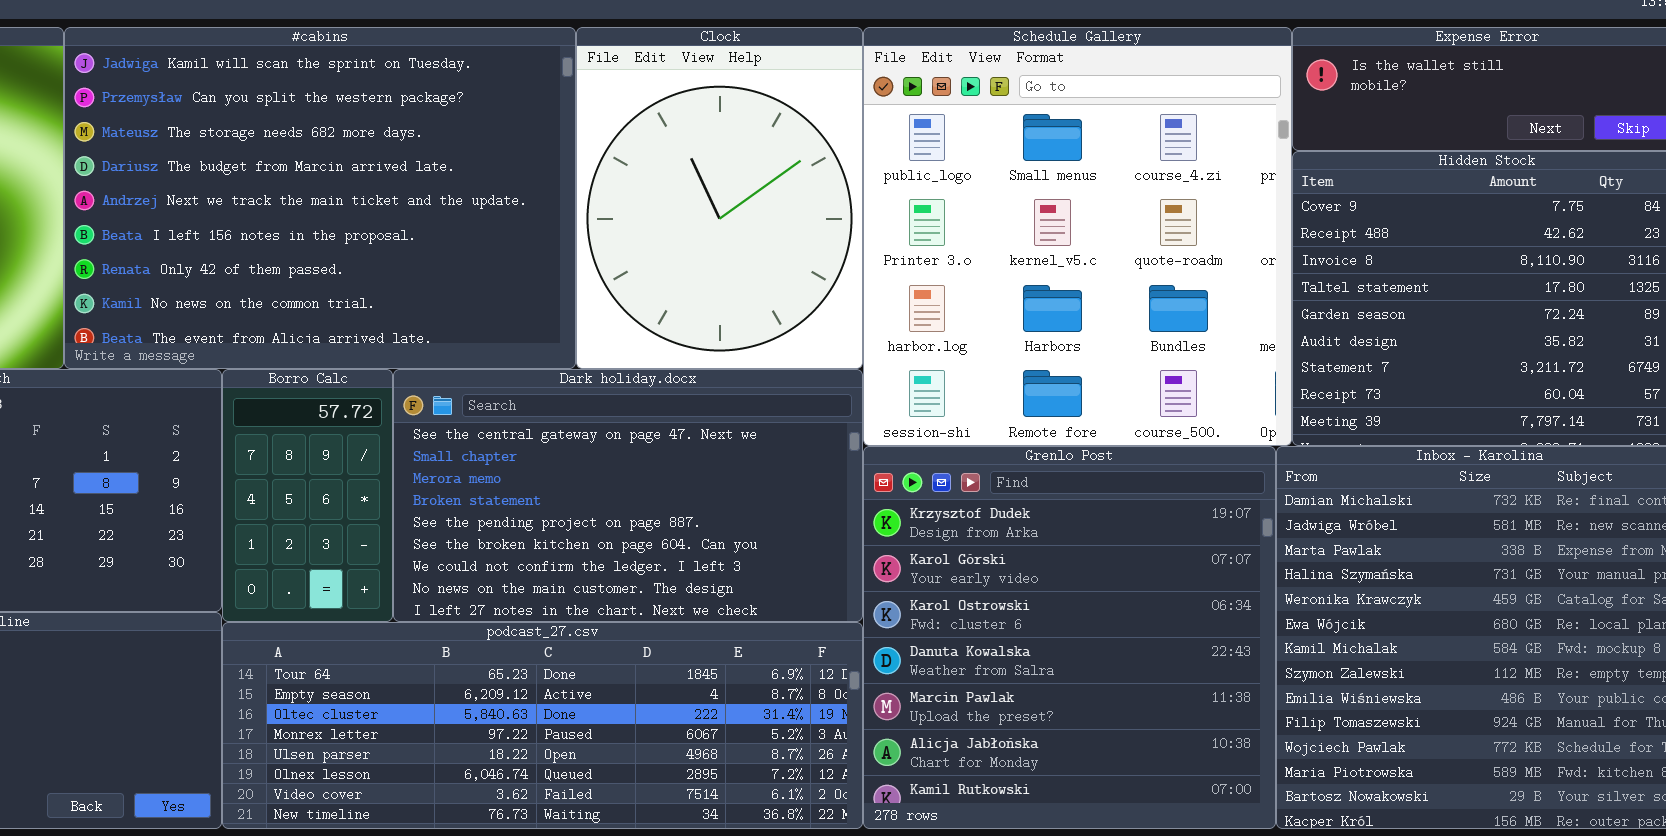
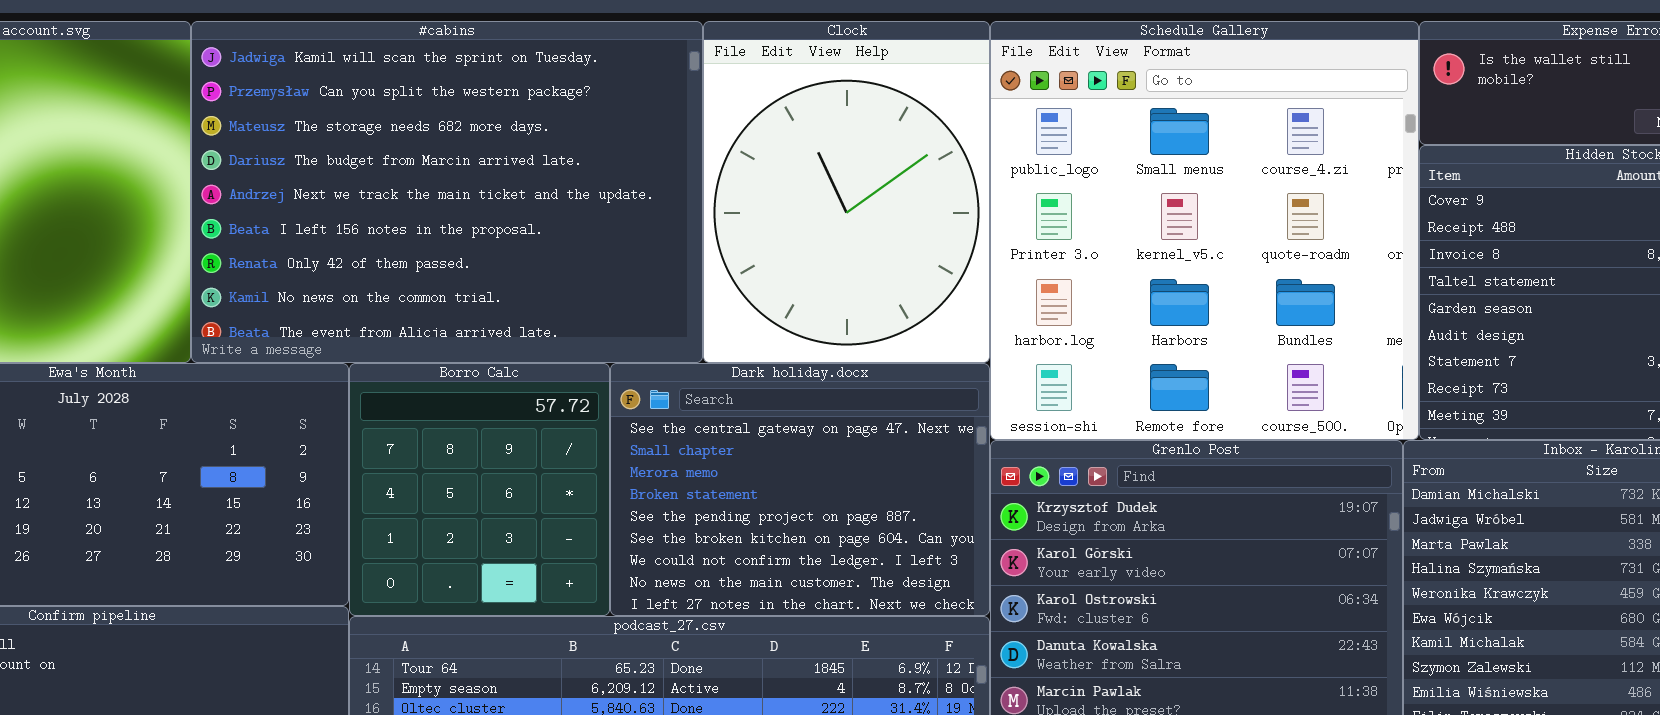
Borro Calc: [222,369,393,622] -> [349,363,610,616], resized
Dark holiday.docx: [393,369,863,622] -> [610,363,990,616], resized

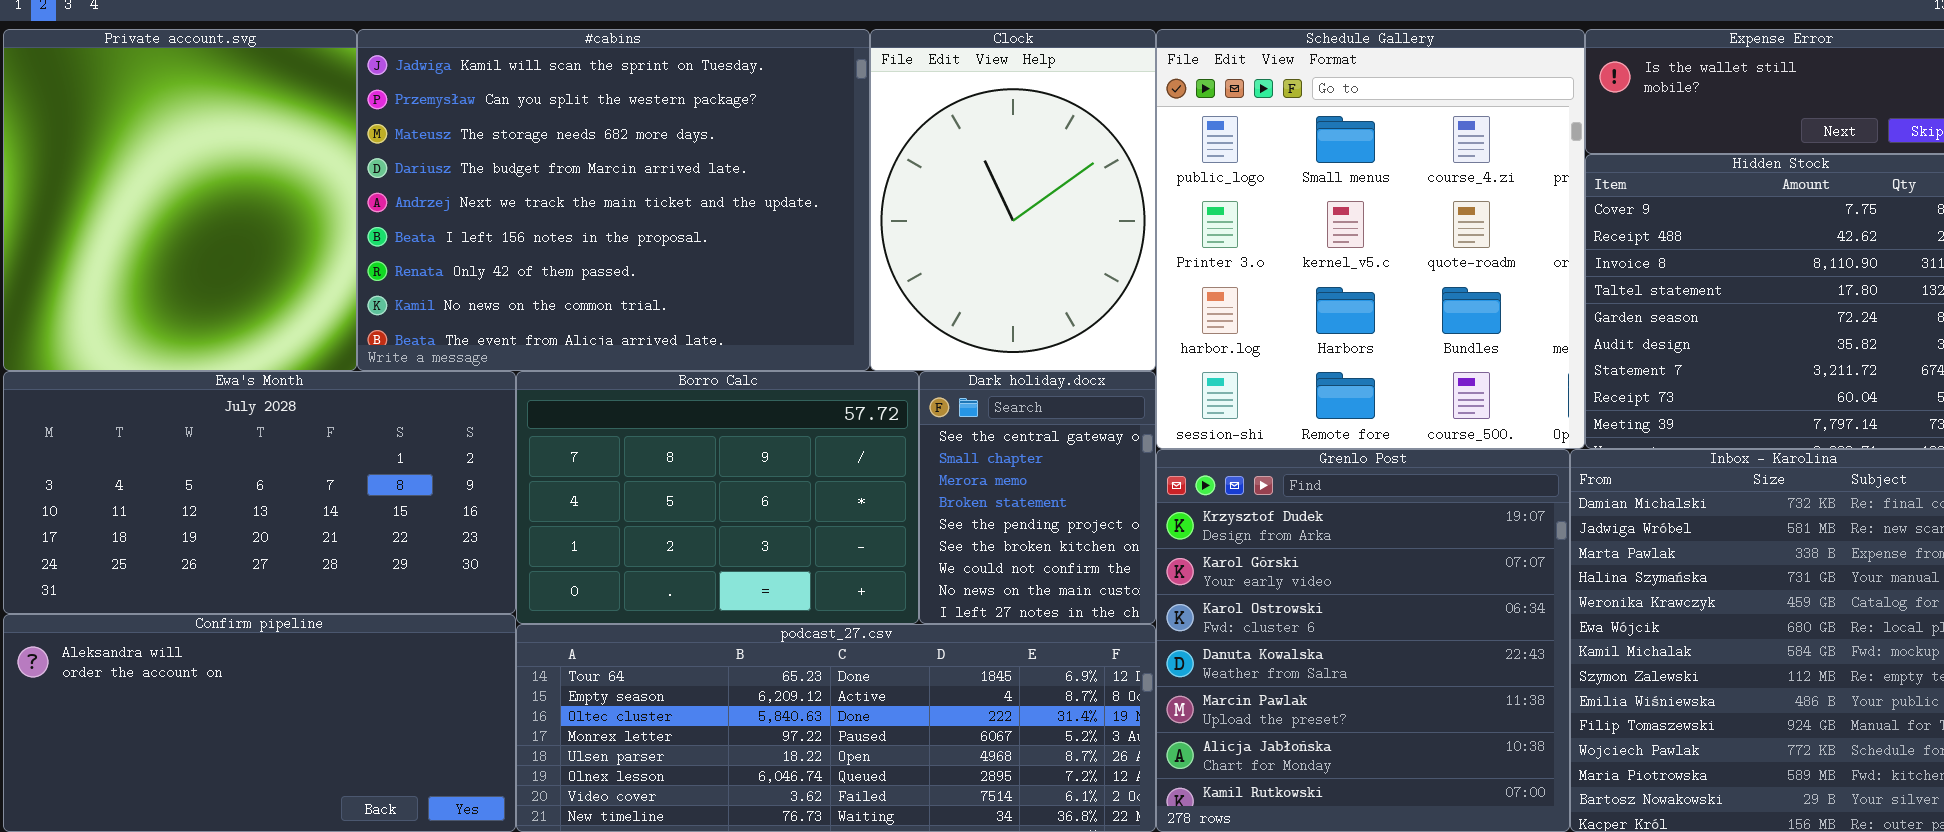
Borro Calc: [349,363,610,616] -> [516,371,919,624], resized
Dark holiday.docx: [610,363,990,616] -> [919,371,1156,624], resized

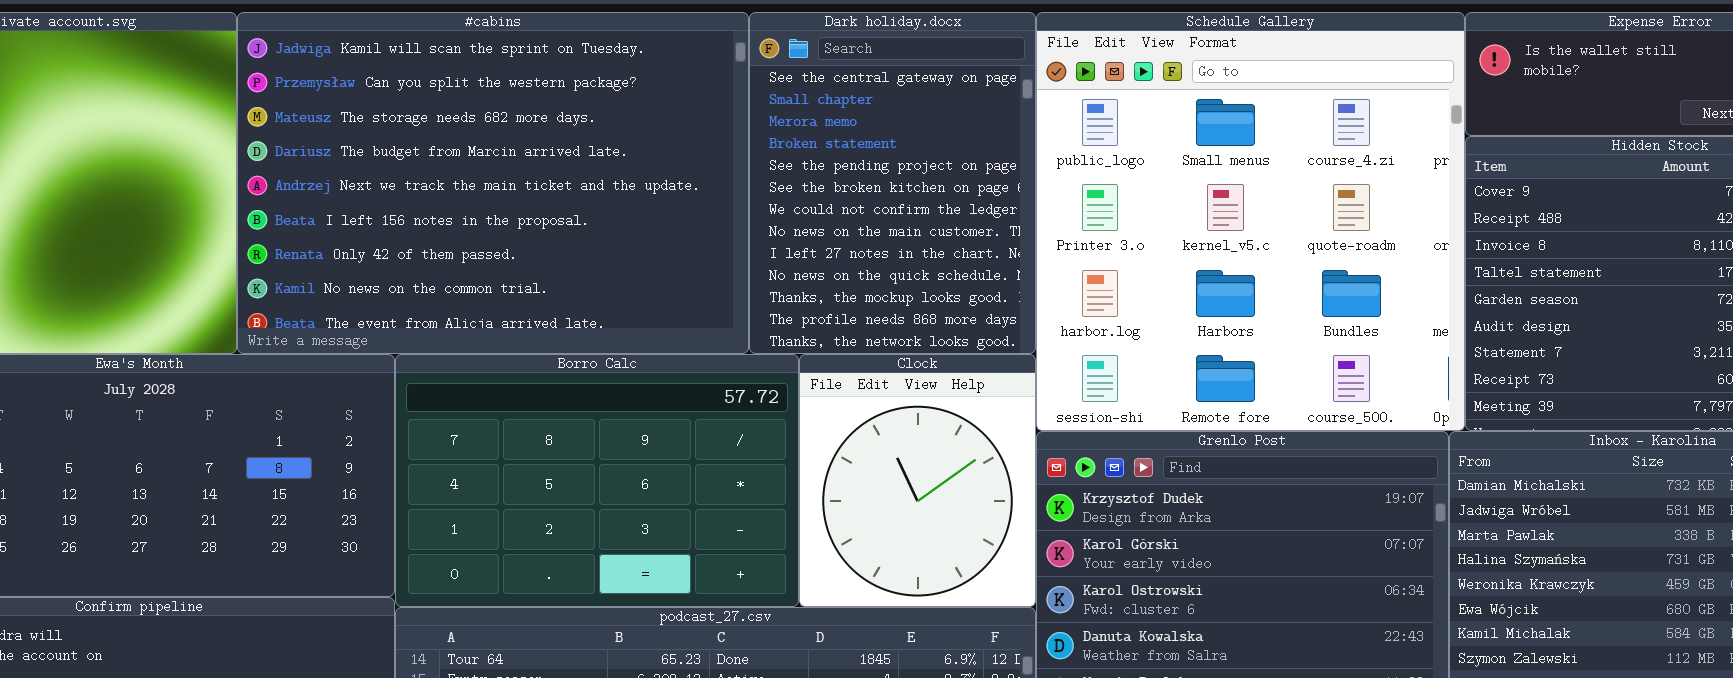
Clock: [870,29,1156,371] -> [799,354,1036,607], moved, resized
Dark holiday.docx: [919,371,1156,624] -> [749,12,1036,354], moved, resized

